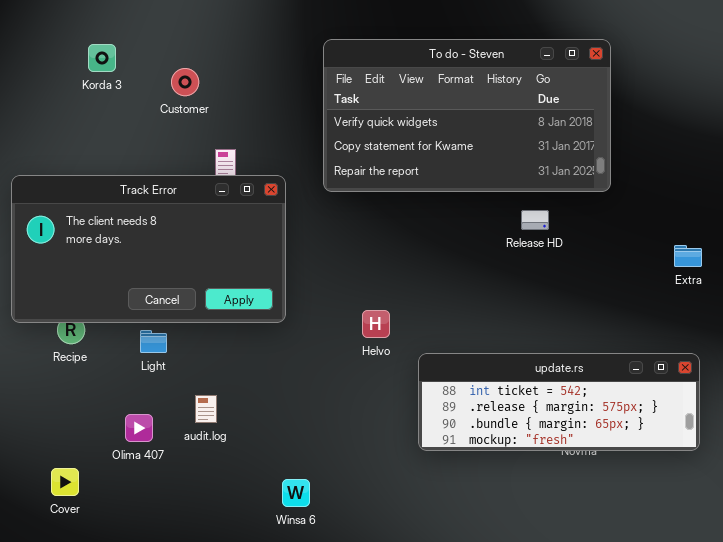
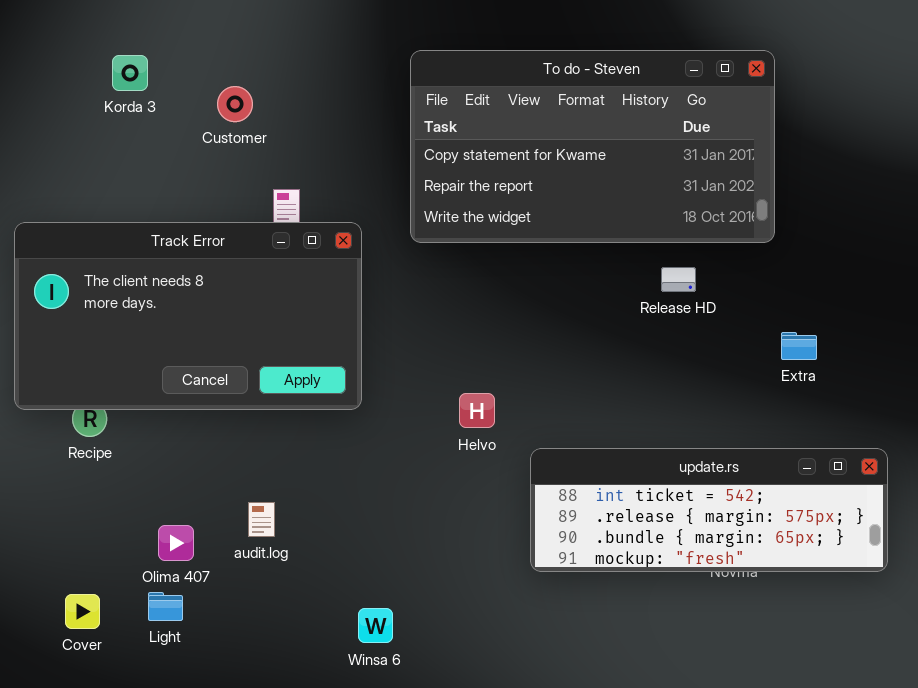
To do - Steven: [323,39,611,192] -> [410,50,775,243], scrolled down 1 row
Extra: [674,245,702,267] -> [781,332,817,360], moved
Light: [140,330,167,353] -> [148,592,183,621], moved

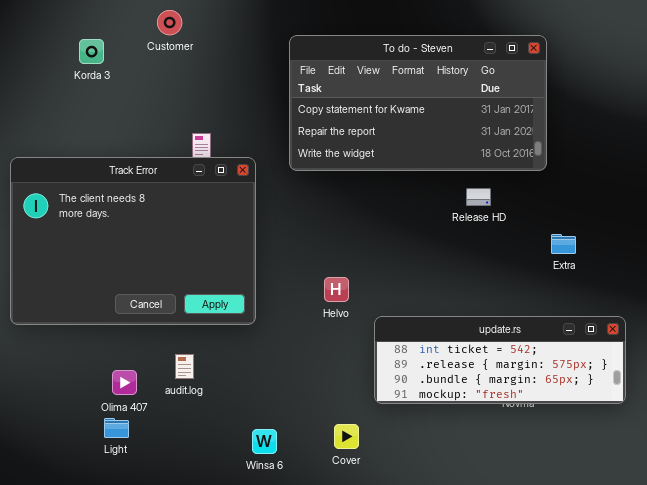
Customer: [217,86,253,122] -> [157,10,182,35], moved
Track Error: [14,222,362,410] -> [10,157,256,325], resized
Cover: [65,594,100,629] -> [334,424,359,449], moved

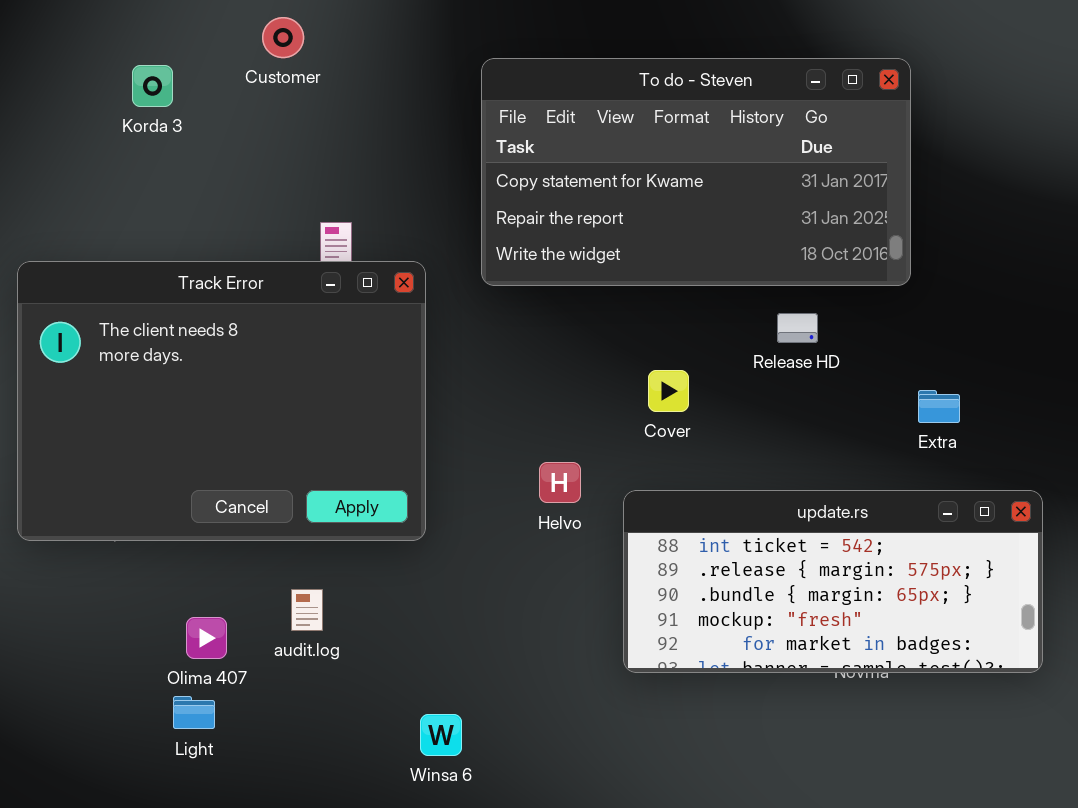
update.rs: [374,316,626,404] -> [623,490,1043,673], resized
Cover: [334,424,359,449] -> [648,370,689,412], moved

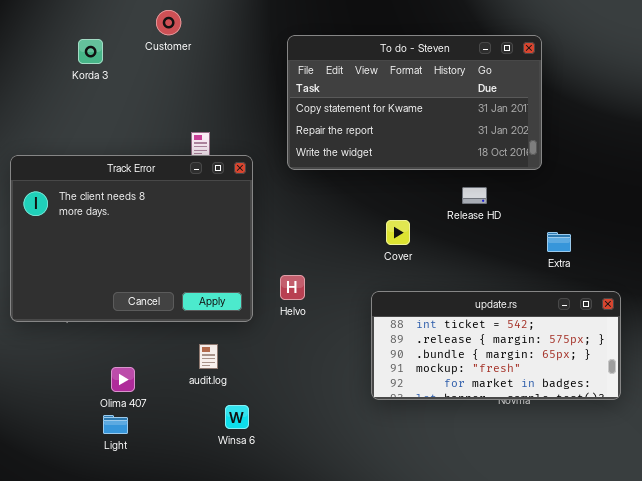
Helvo: [539,462,581,503] -> [280,275,305,300], moved
audit.log: [291,589,323,631] -> [199,344,218,369], moved
Winsa 6: [420,714,462,756] -> [225,405,249,429], moved

